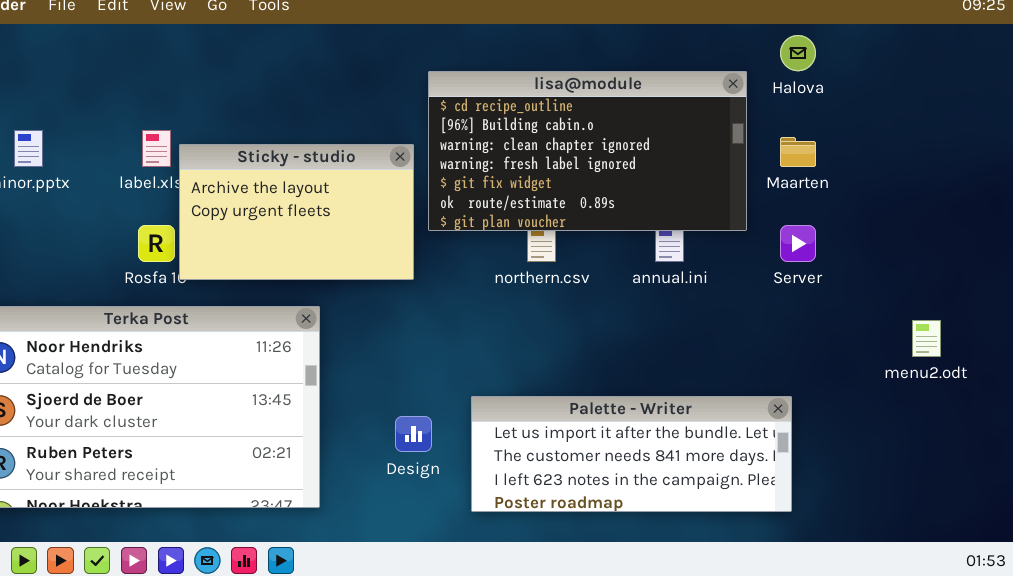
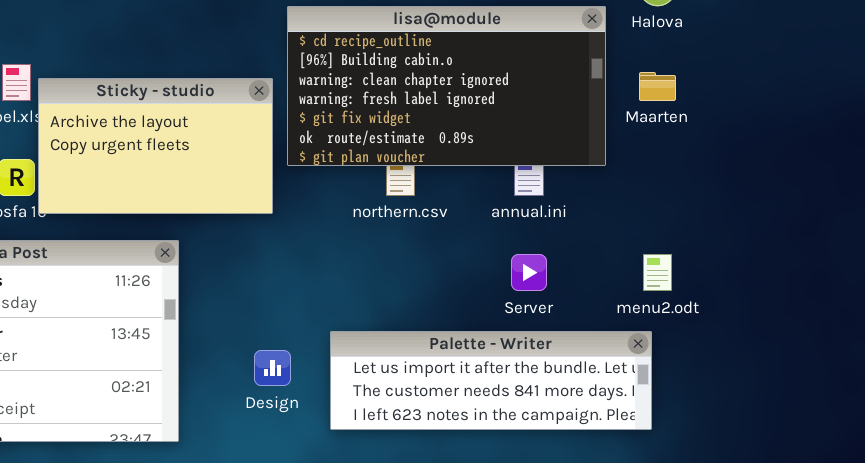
Server: [780,225,816,262] -> [511,254,547,291], moved
menu2.odt: [912,320,941,357] -> [643,254,672,291], moved
Palette - Writer: [471,396,792,512] -> [330,331,652,430], resized

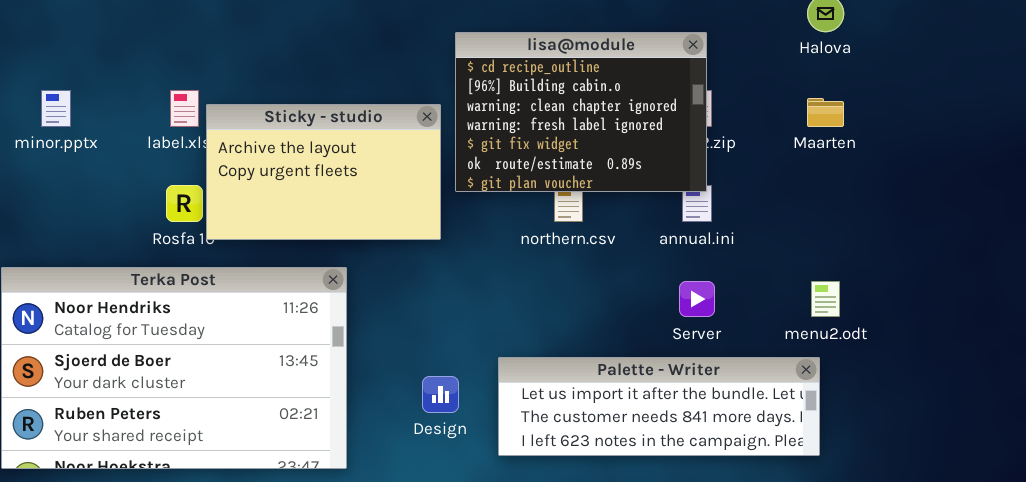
lisa@module: [287,6,606,166] -> [455,32,707,192], resized

